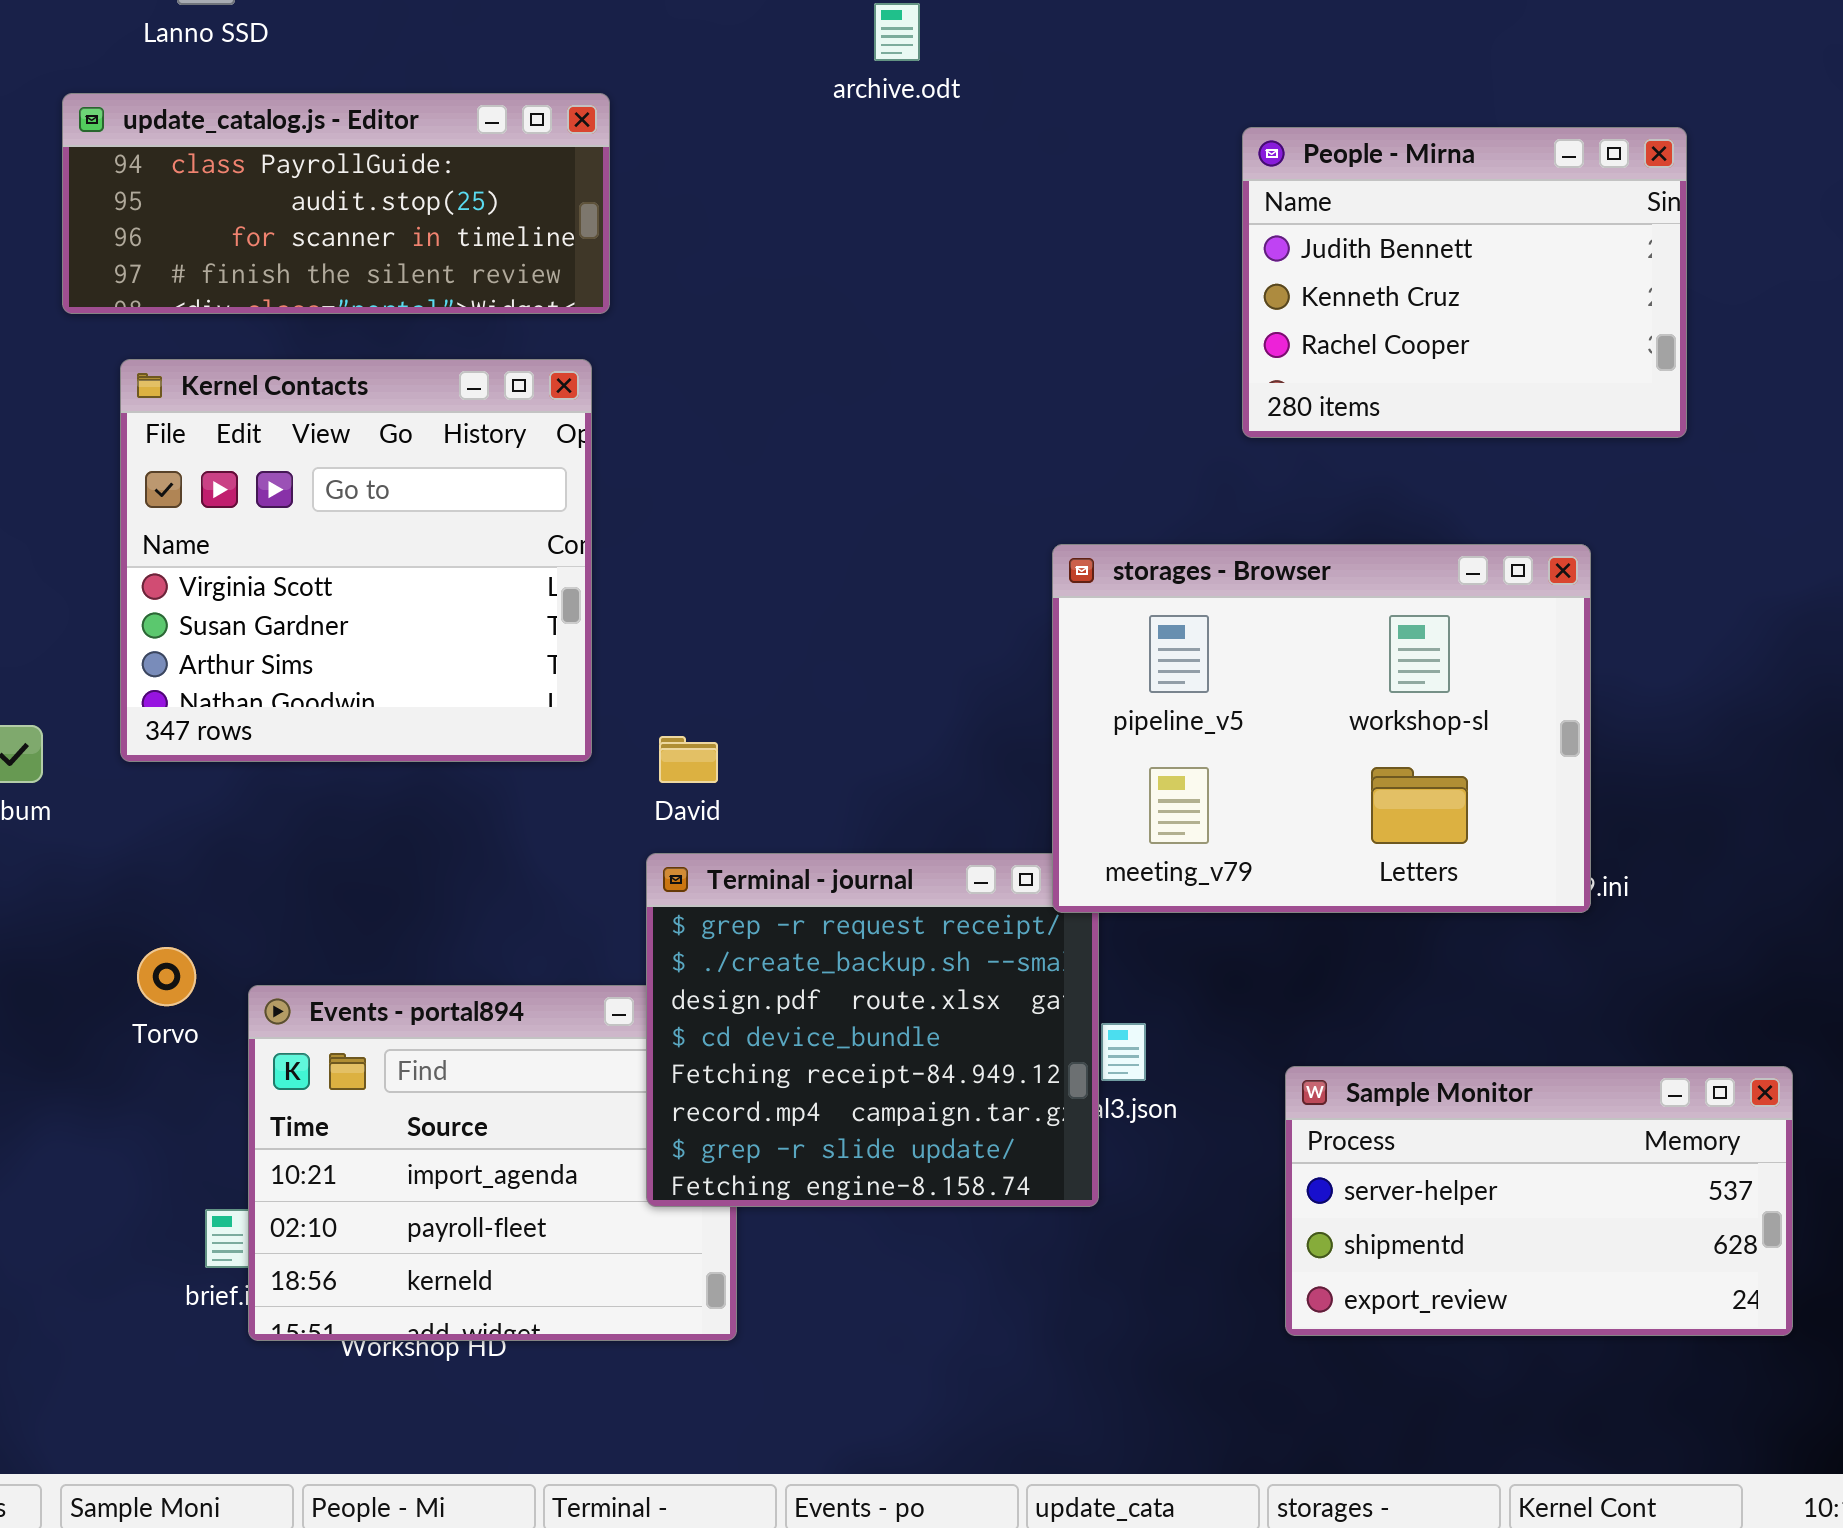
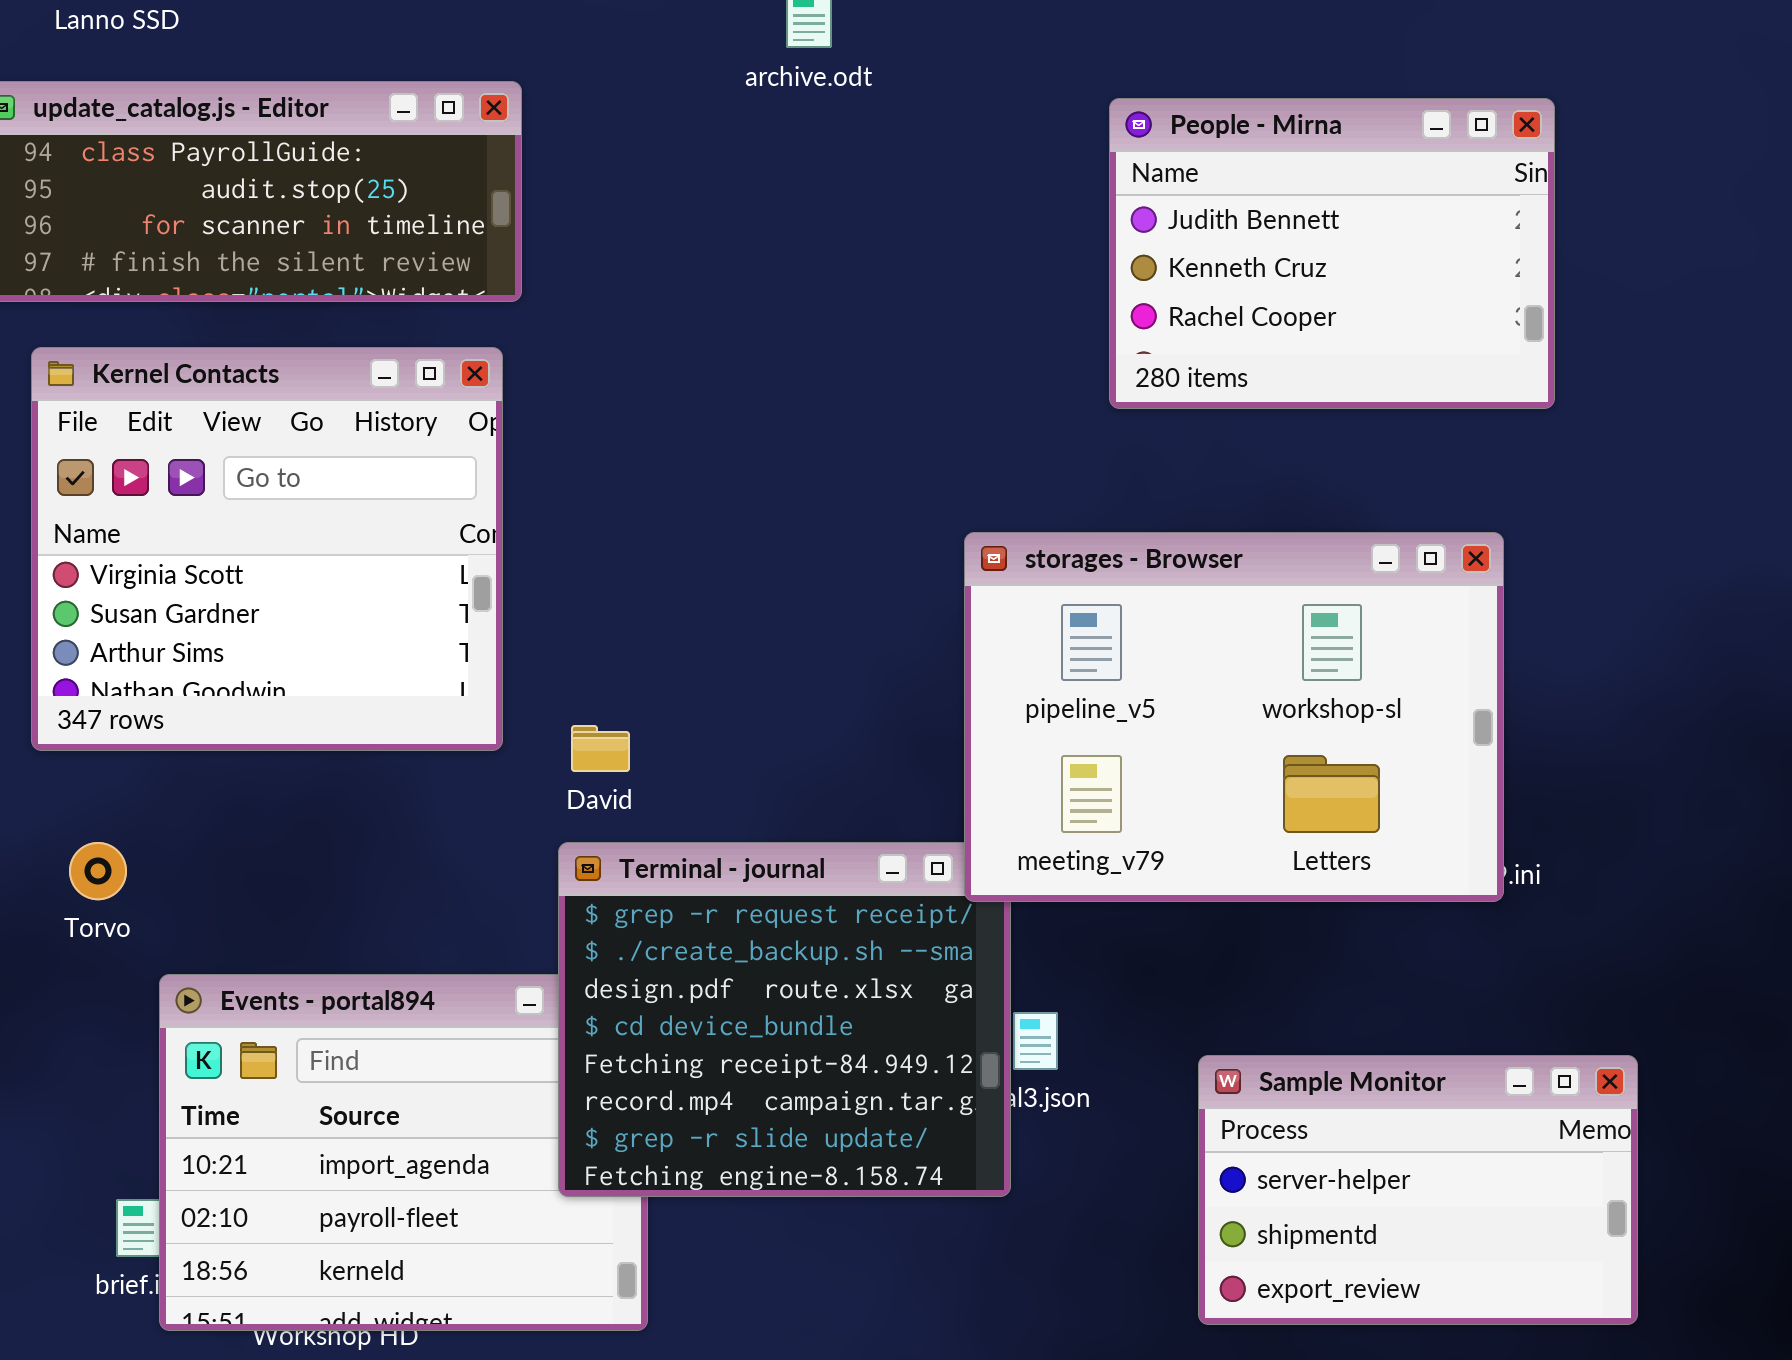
People - Mirna: [1242,127,1687,438] -> [1109,98,1555,409], moved
Torvo: [137,947,196,1006] -> [69,842,127,900], moved
Sample Monitor: [1285,1066,1793,1336] -> [1198,1055,1638,1325], resized

